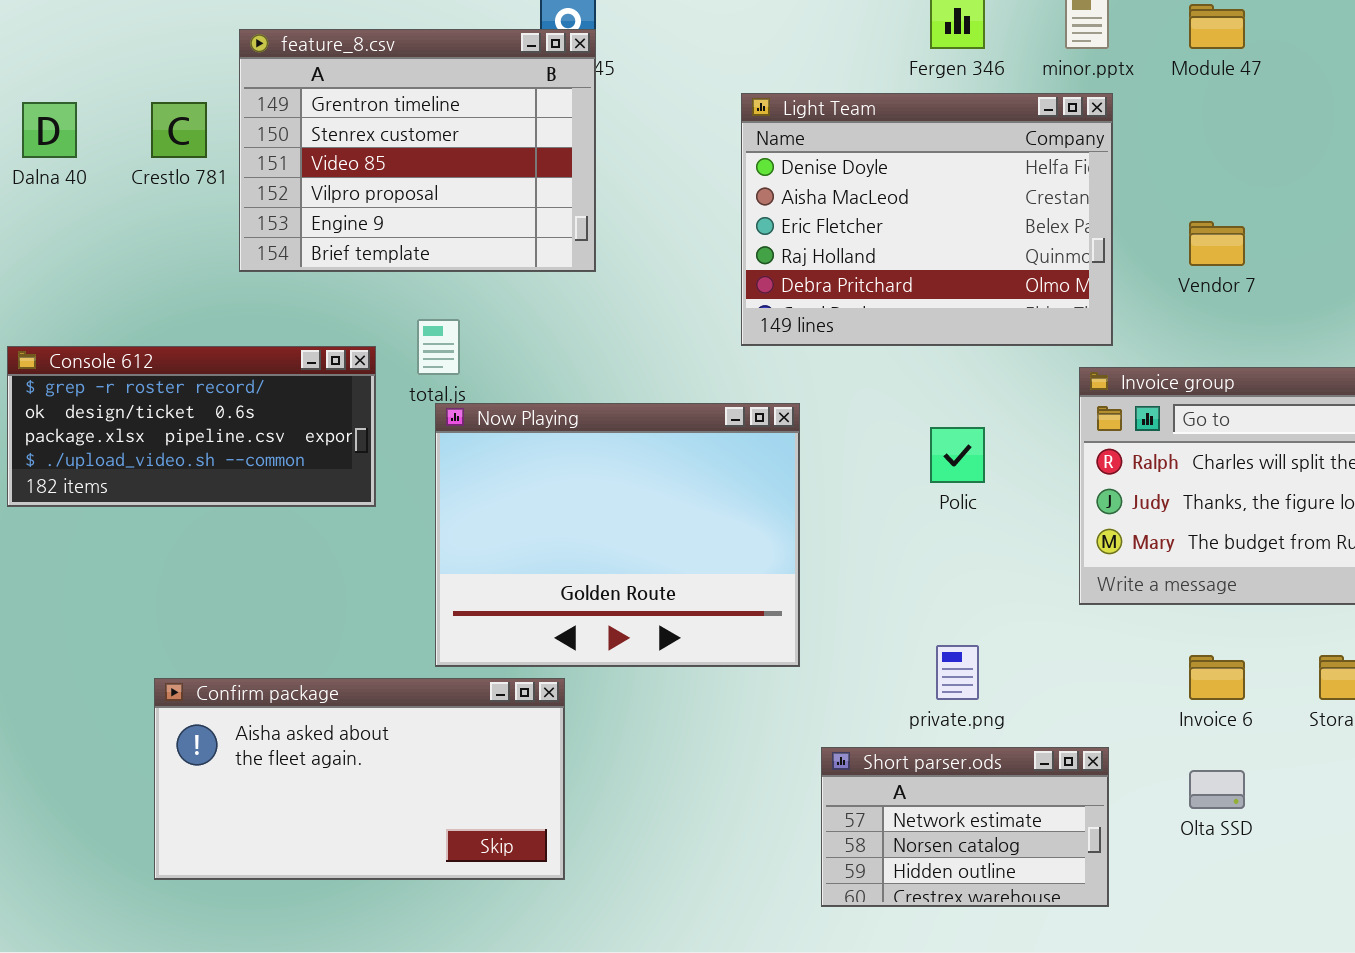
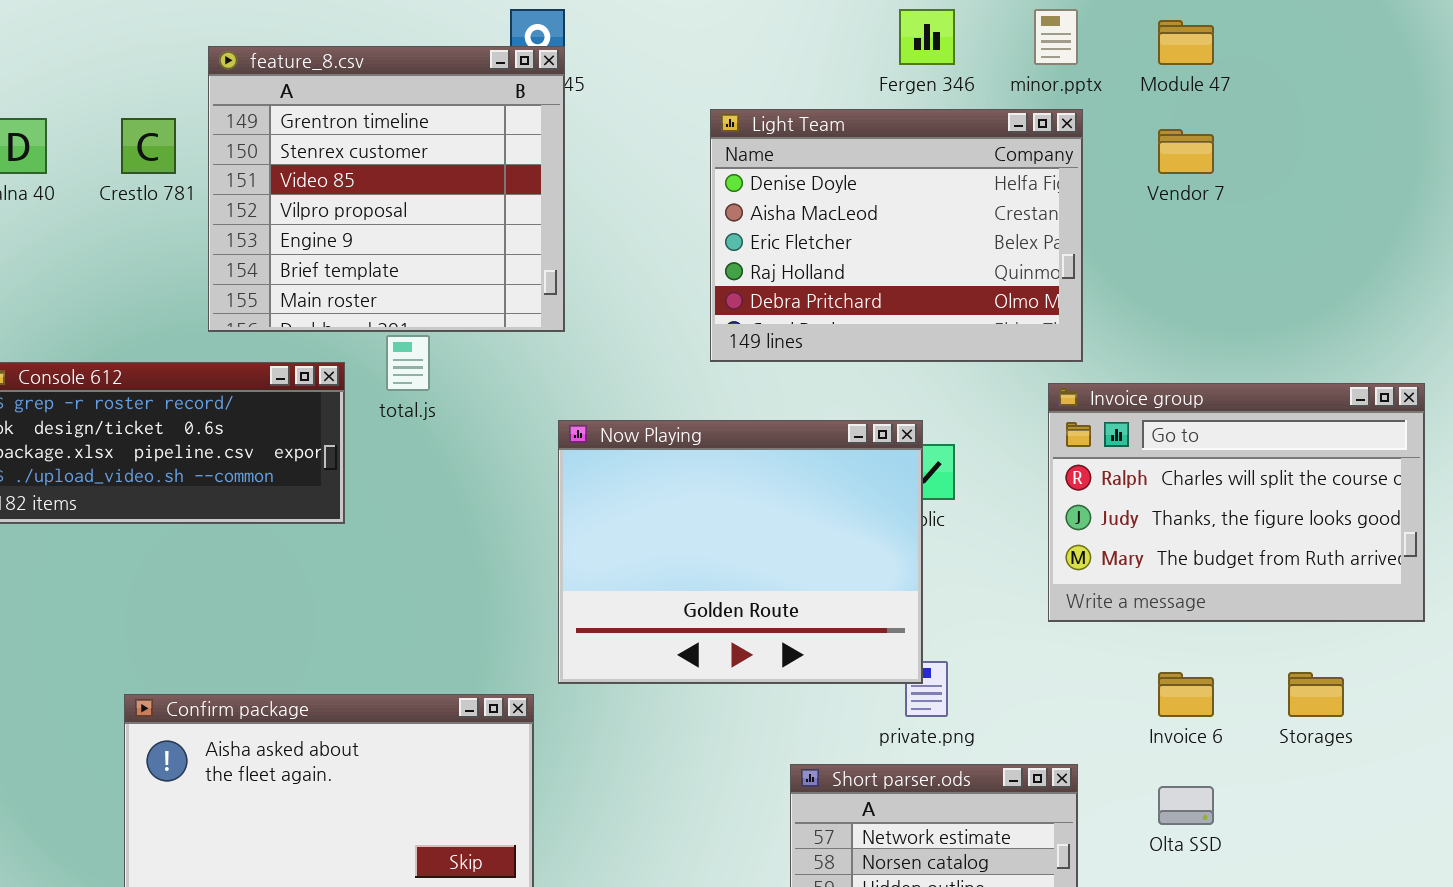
feature_8.csv: [239,29,596,272] -> [208,46,565,332], resized
Vendor 7: [1189,221,1245,266] -> [1158,129,1214,174], moved
Now Playing: [435,403,800,667] -> [558,420,923,684], moved

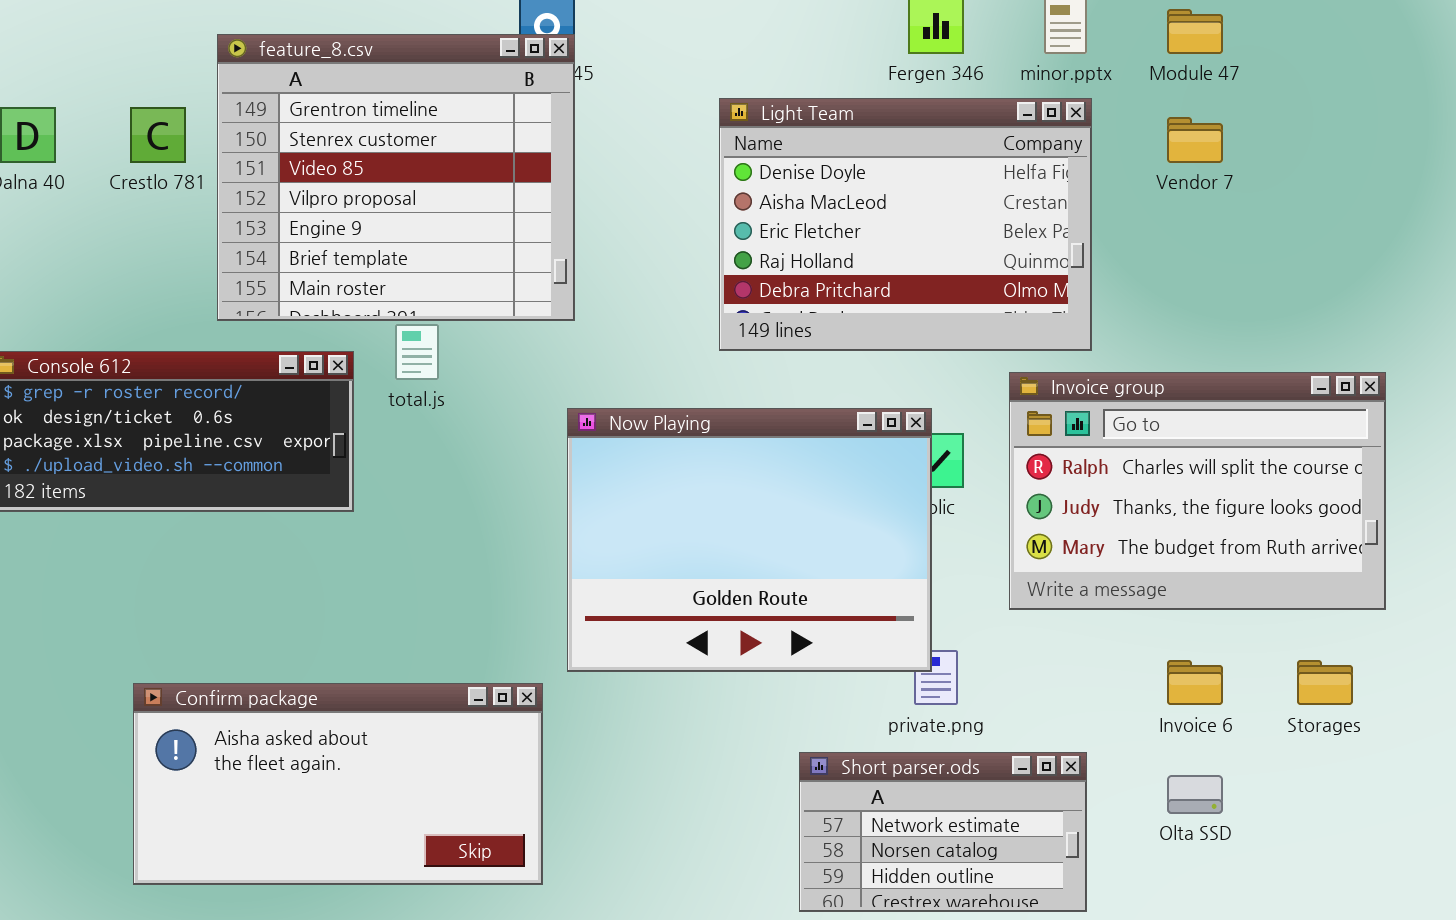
Invoice group: [1048,383,1425,622] -> [1009,372,1386,610], moved

